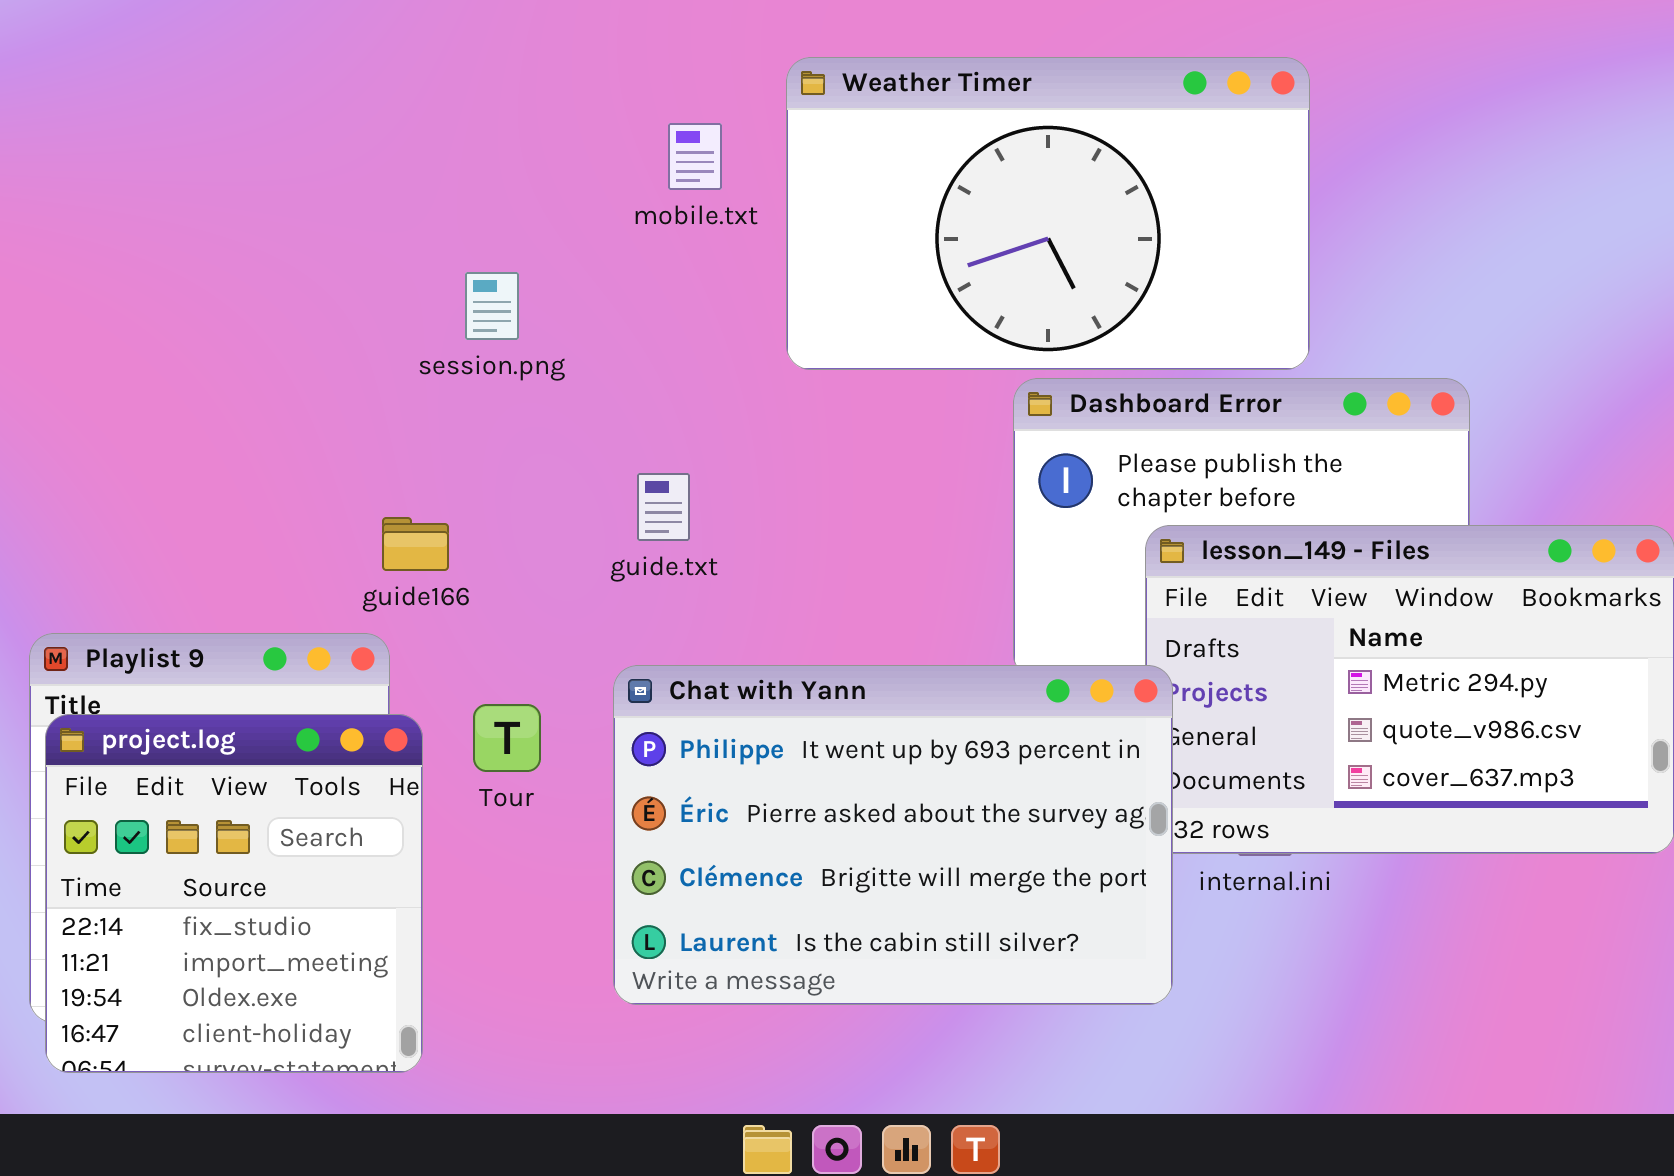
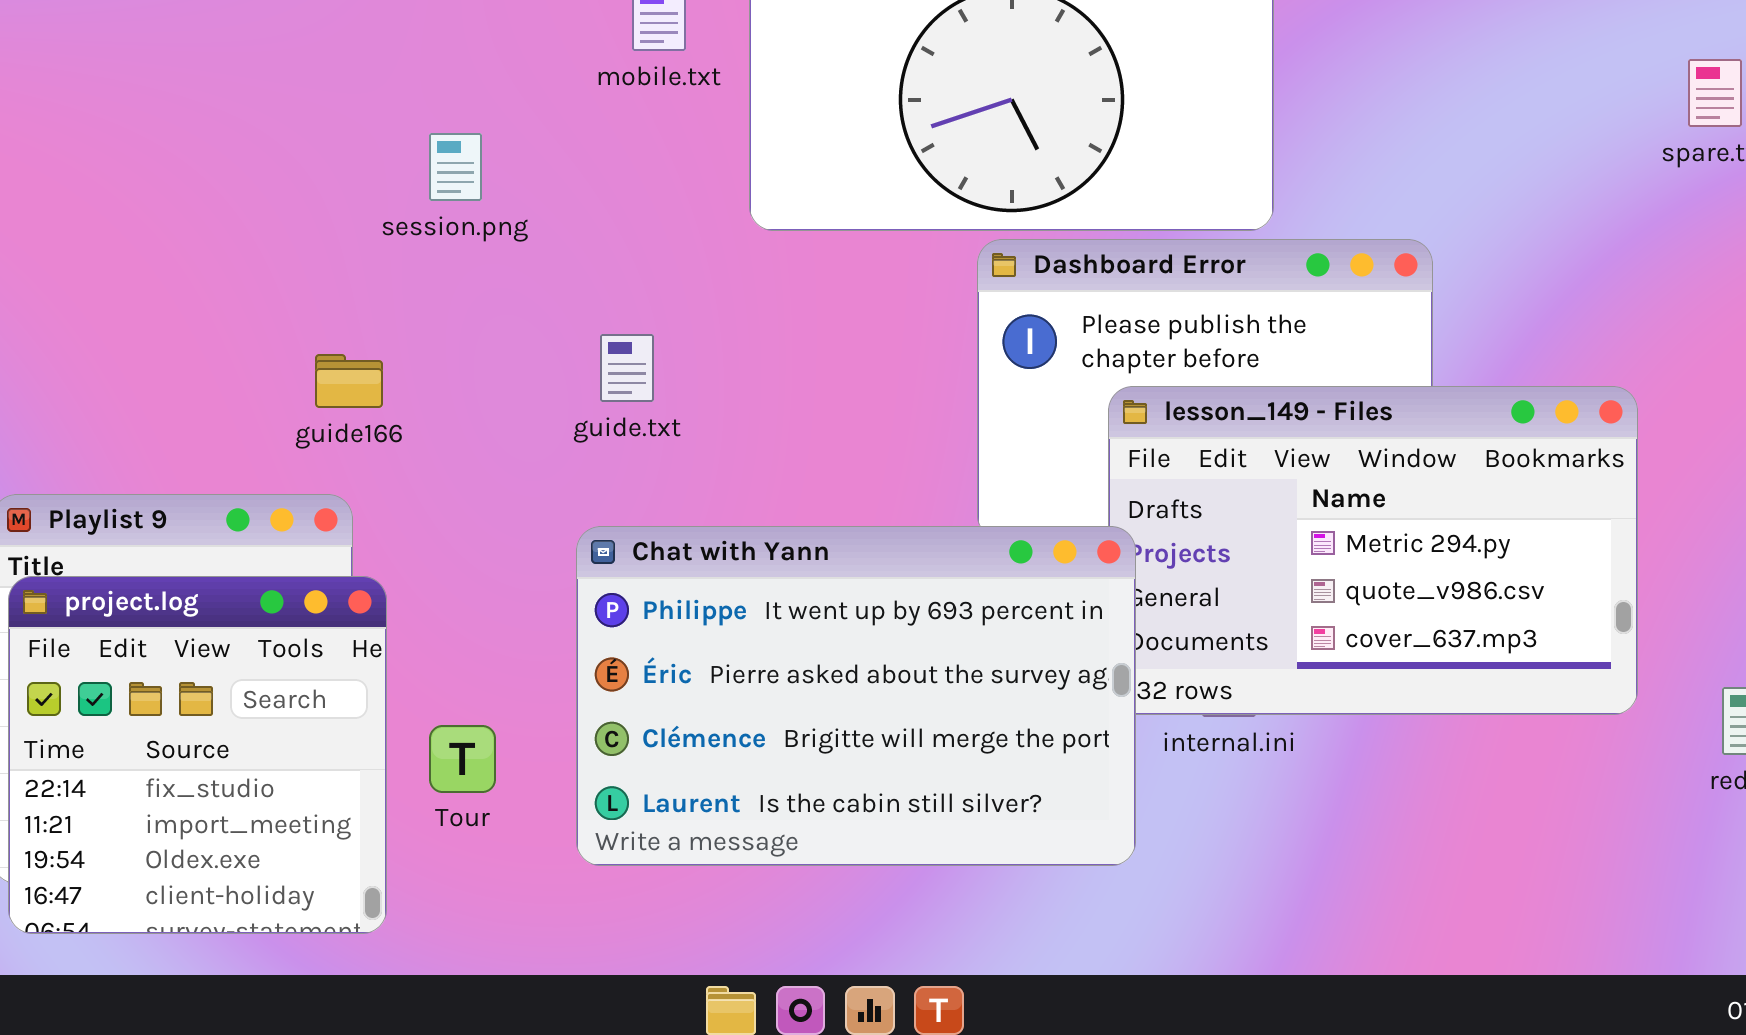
guide166: [382,517,449,571] -> [315,354,383,408], moved
Tour: [473,704,541,772] -> [429,725,496,793], moved

